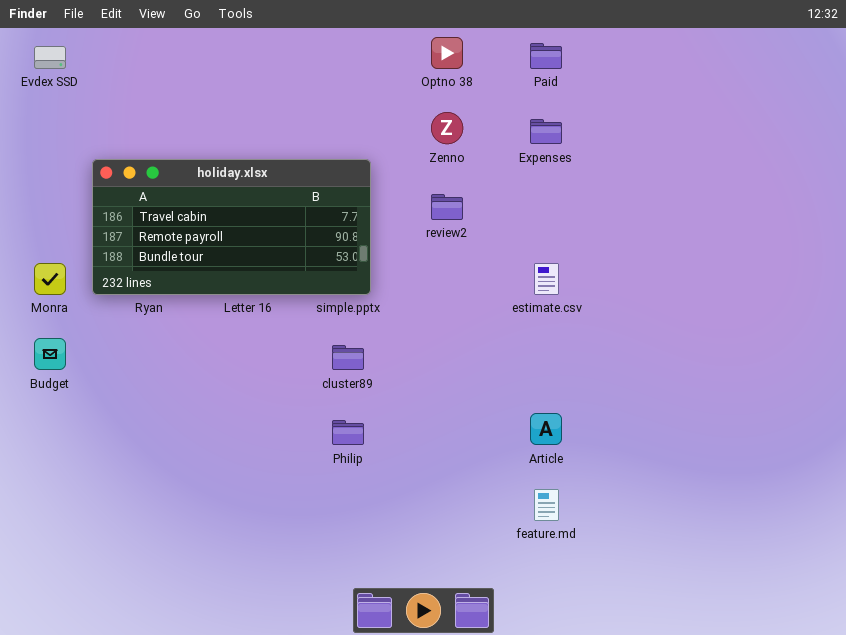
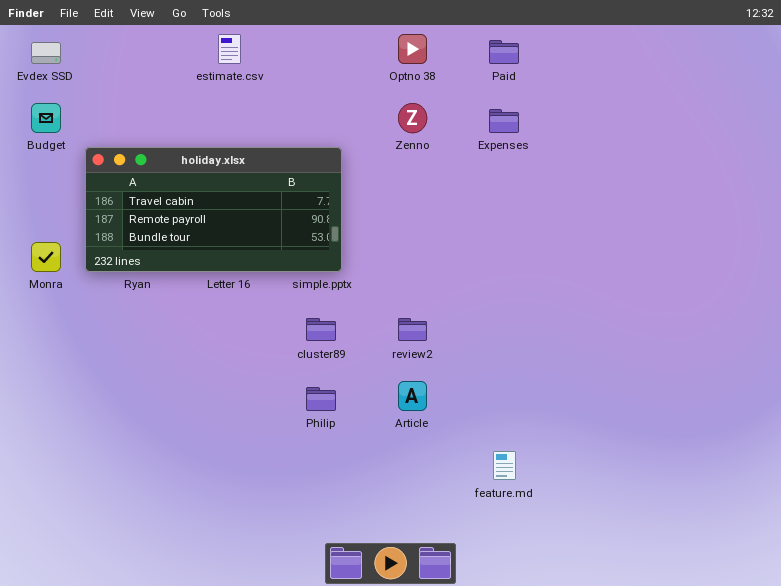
review2: [431,194,463,220] -> [398,318,427,341], moved
estimate.csv: [534,263,559,295] -> [218,34,241,64], moved
Budget: [34,338,66,370] -> [31,103,61,133], moved
Article: [530,413,562,445] -> [398,381,427,411], moved

